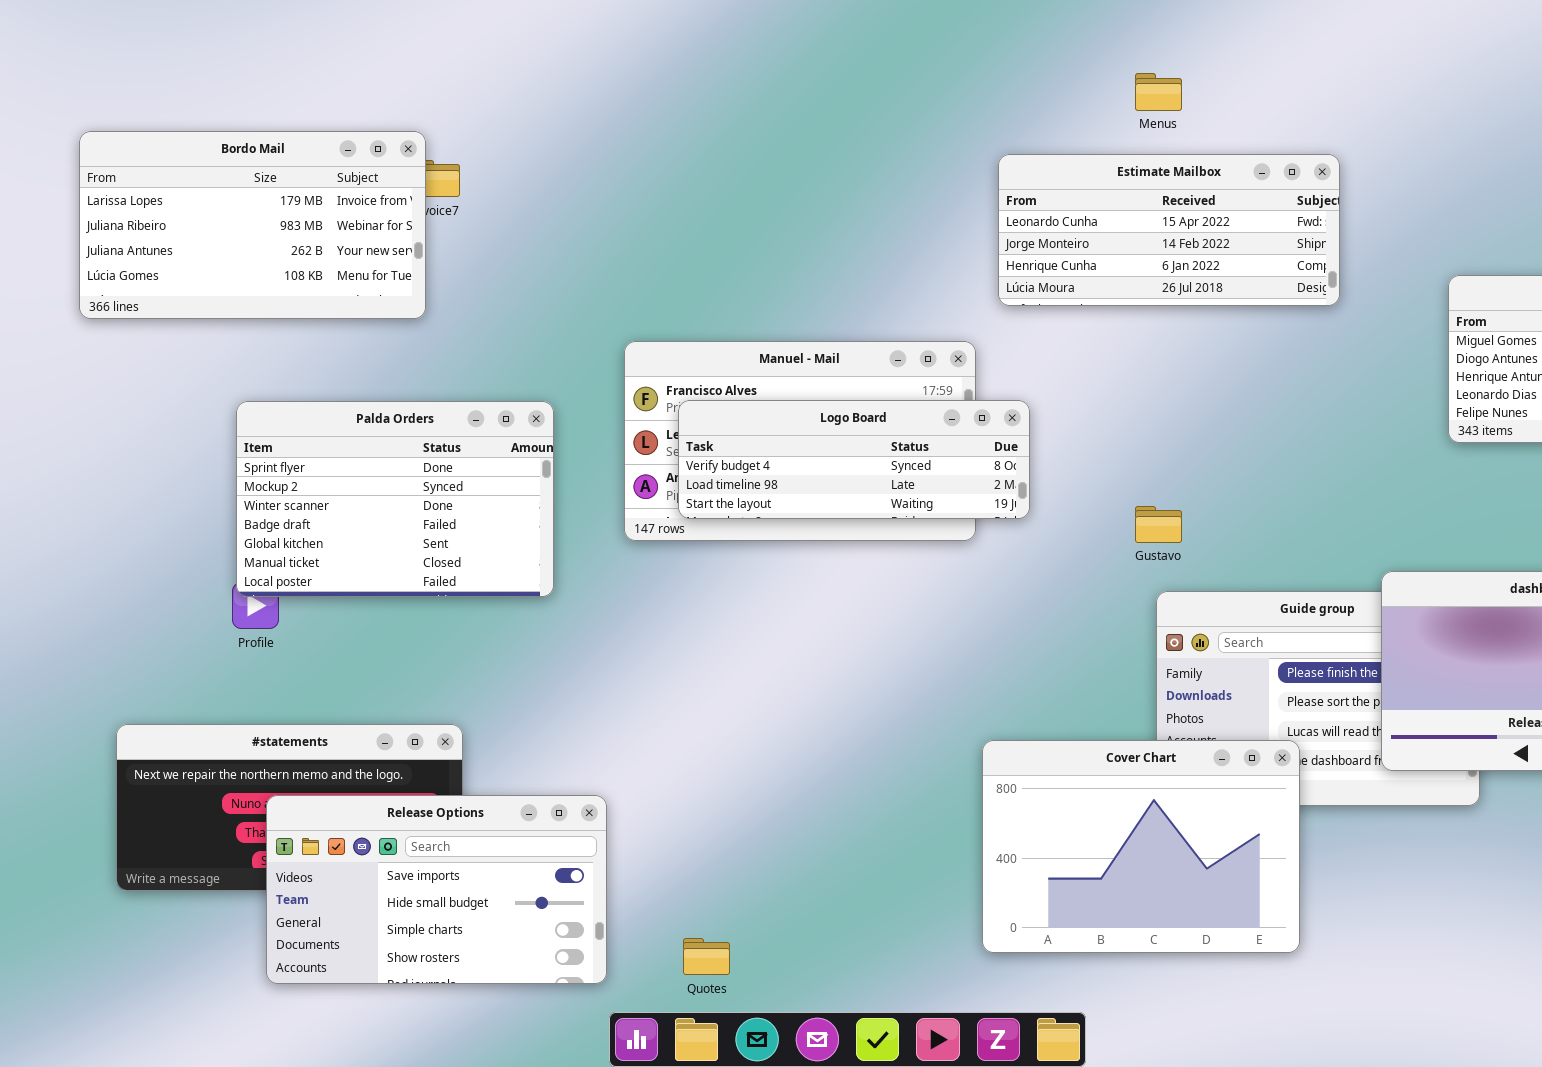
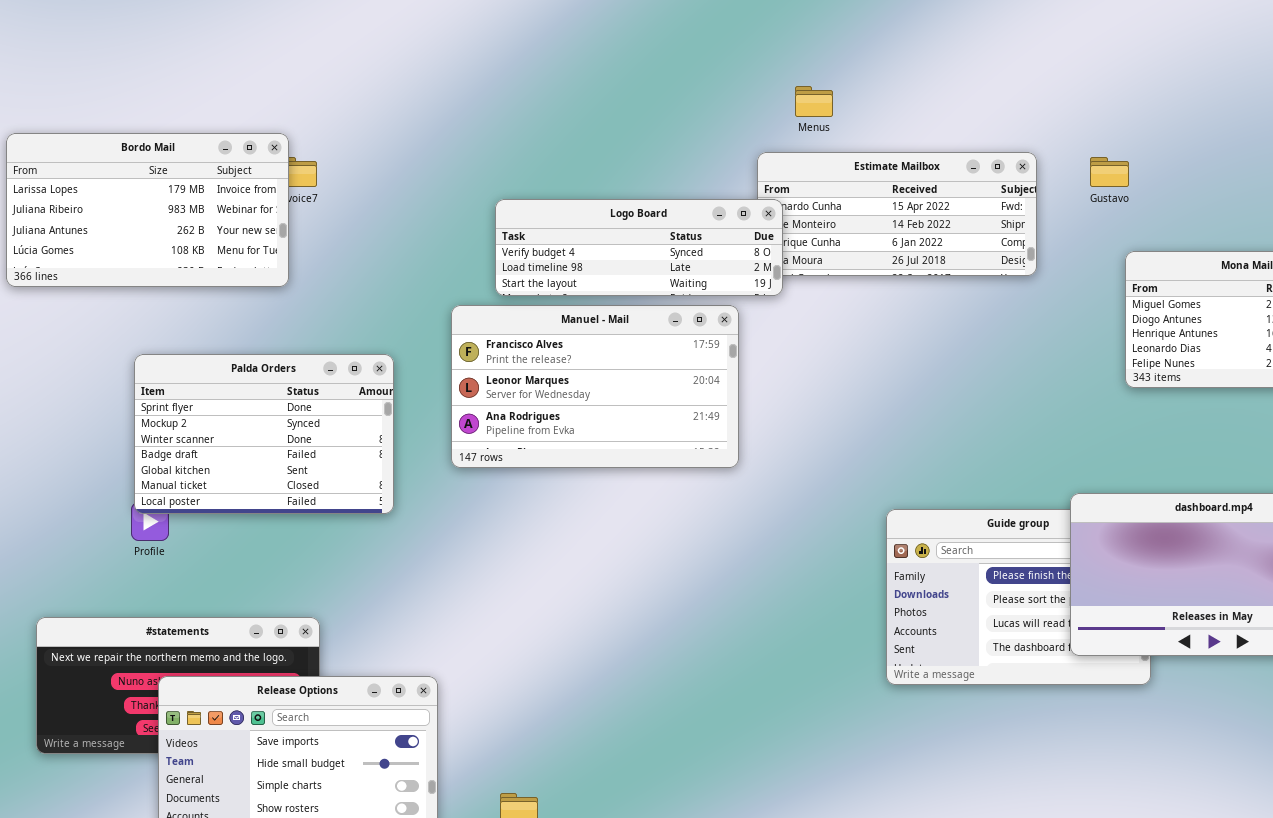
Menus: [1135,73,1182,111] -> [795,86,833,117], moved
Logo Board: [678,400,1030,519] -> [495,199,783,296], moved
Gustavo: [1135,506,1182,543] -> [1090,157,1129,187], moved
Cover Chart: [982,740,1300,953] -> none, closed

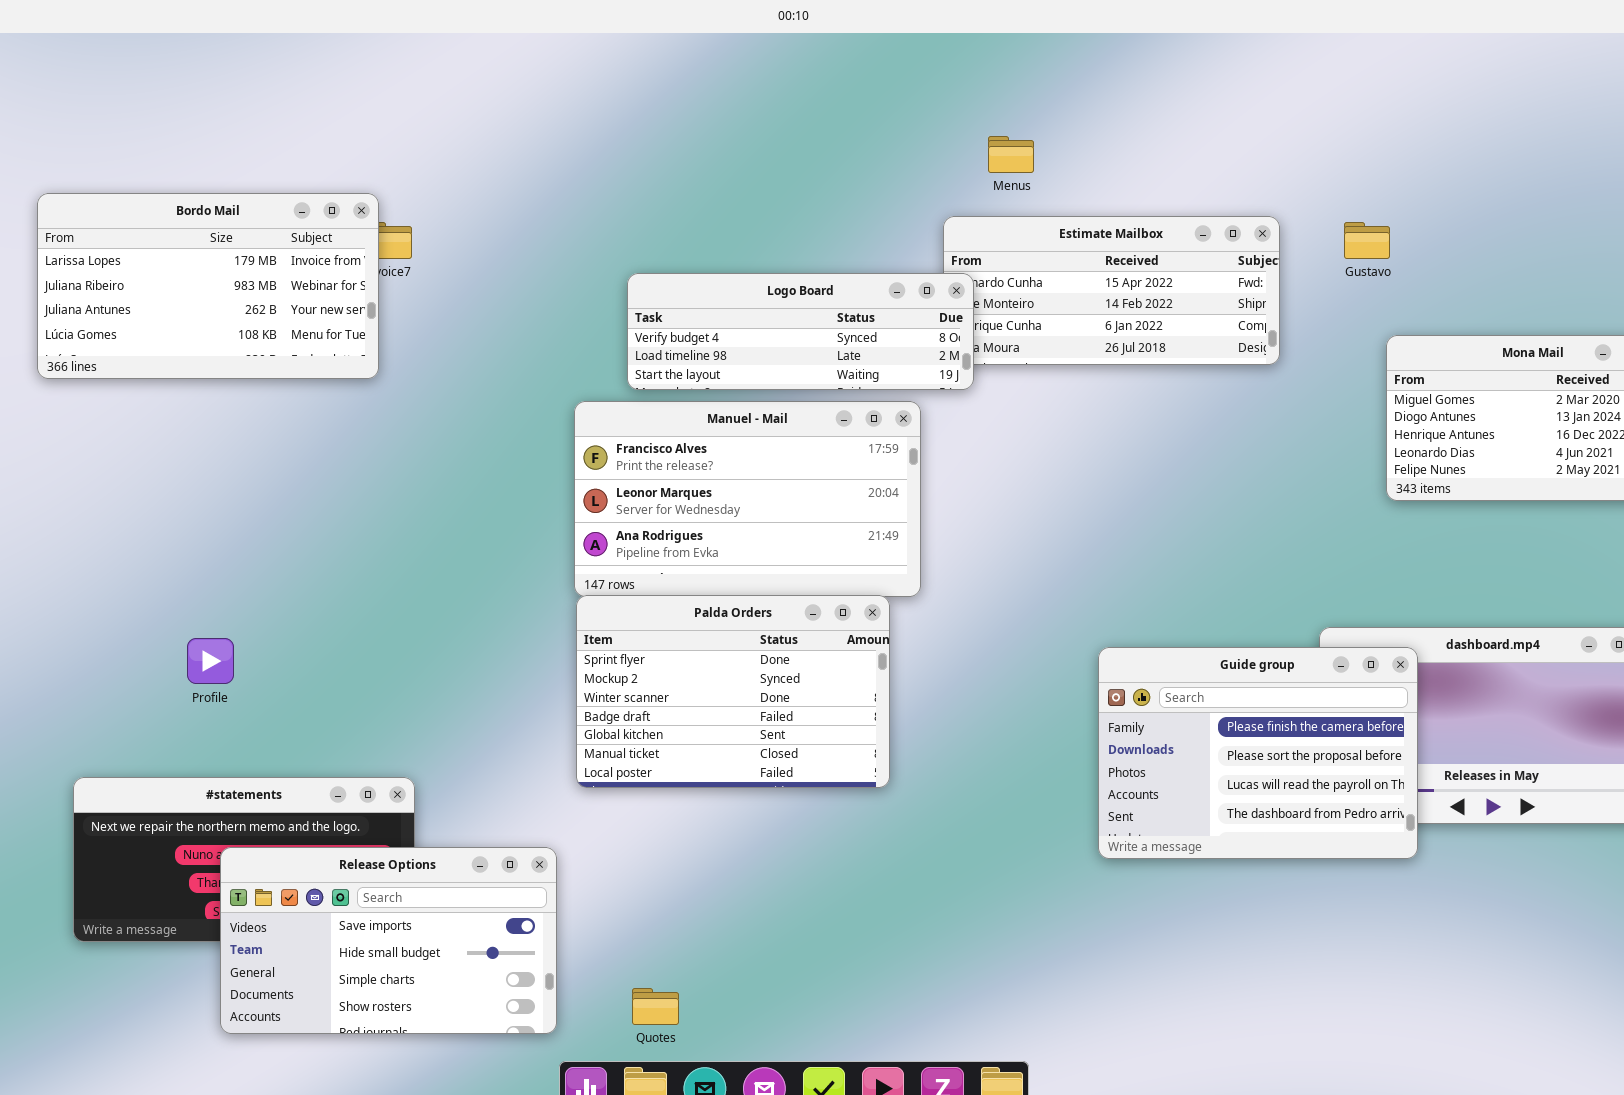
Palda Orders: [134,354,394,514] -> [576,595,890,788], moved
Guide group: [886,509,1151,685] -> [1098,647,1418,859], raised

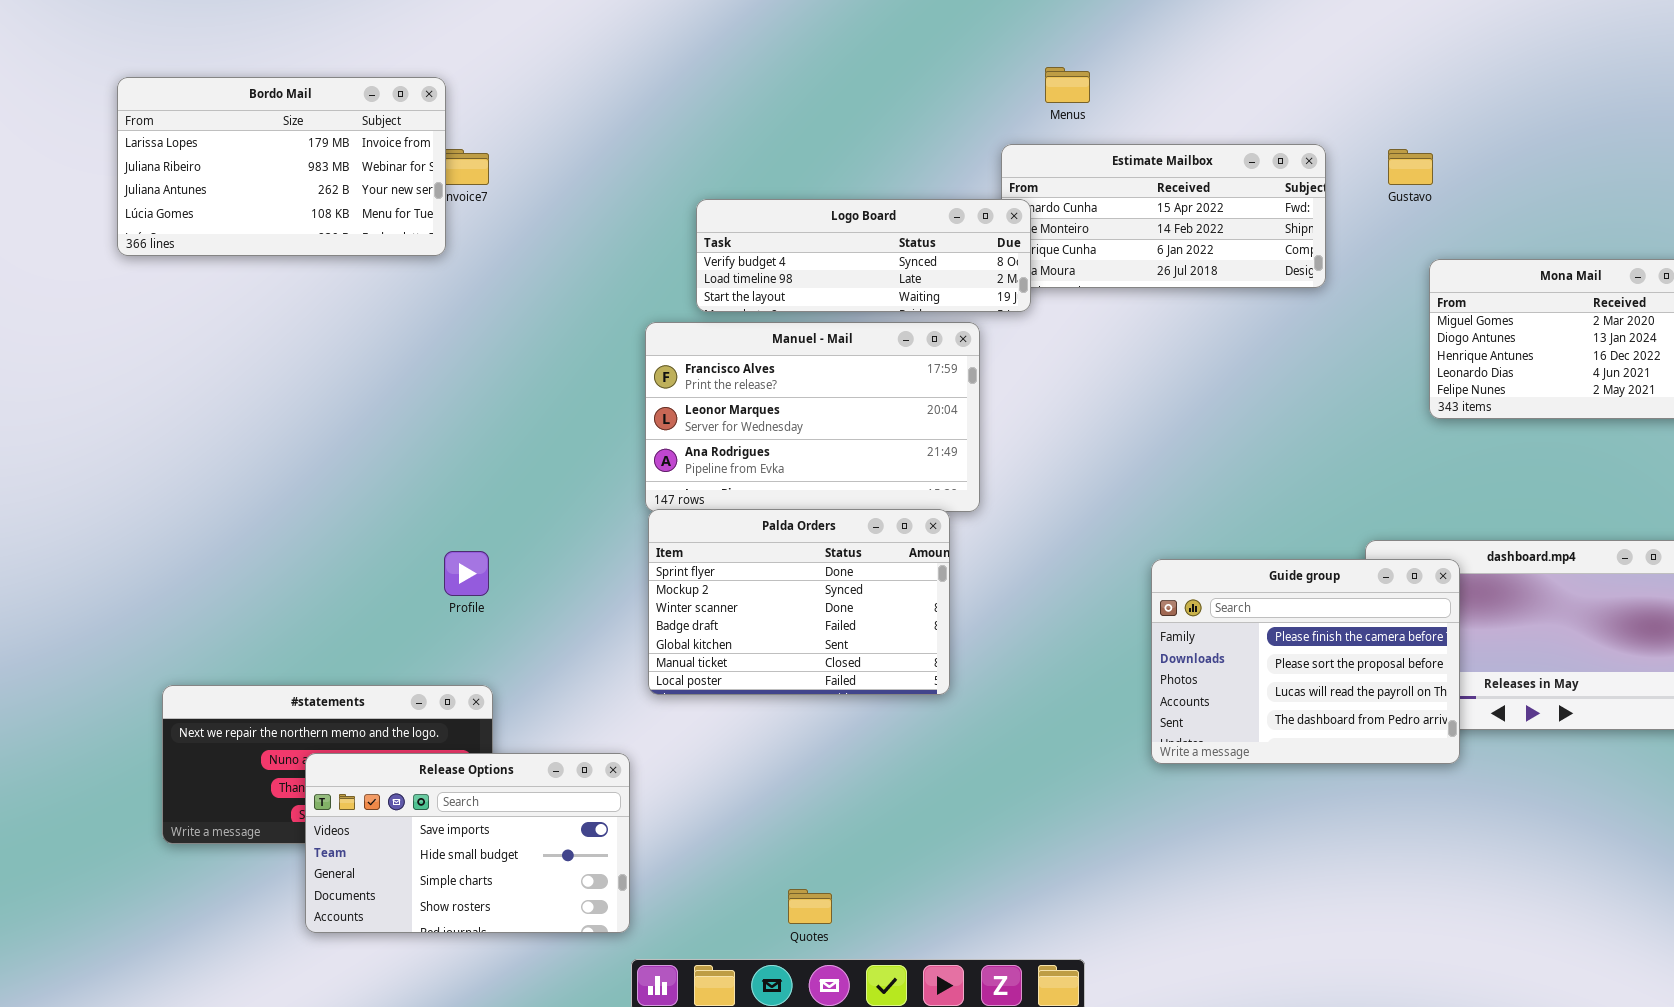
Bordo Mail: [37,193,379,379] -> [117,77,446,256], moved
Profile: [187,638,234,684] -> [444,551,489,596], moved
Quotes: [632,988,679,1025] -> [788,889,832,924], moved

